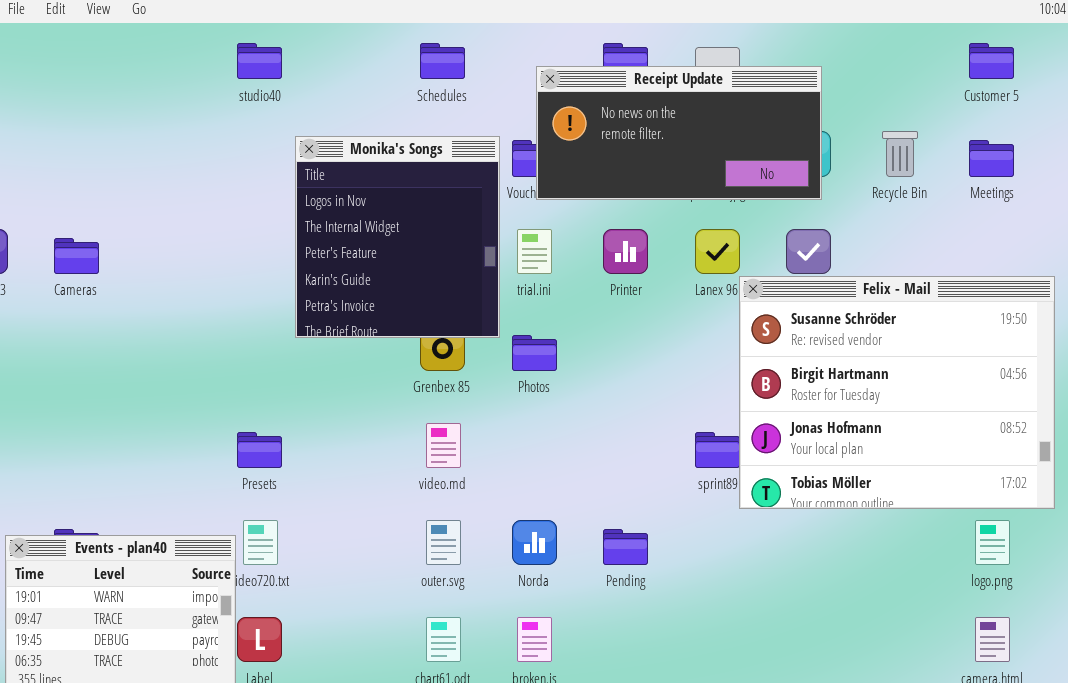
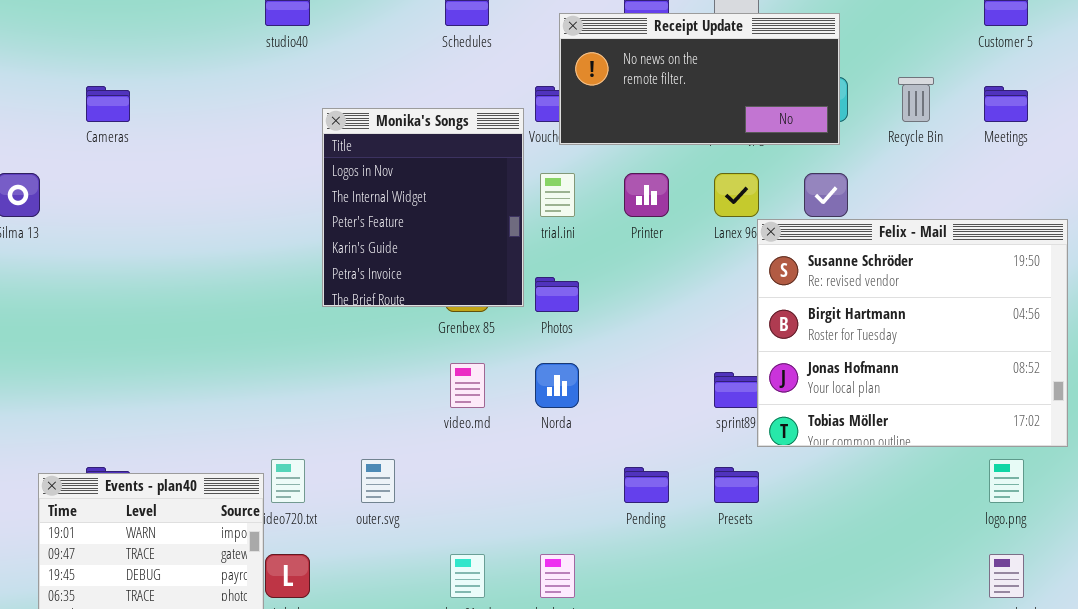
Monika's Songs: [295,136,500,338] -> [322,108,524,307], moved
Cameras: [54,238,99,274] -> [86,86,130,122], moved
Presets: [237,432,282,468] -> [714,467,759,503], moved
outer.svg: [426,520,461,565] -> [361,459,395,503], moved
Norda: [512,520,557,565] -> [535,363,579,408], moved

